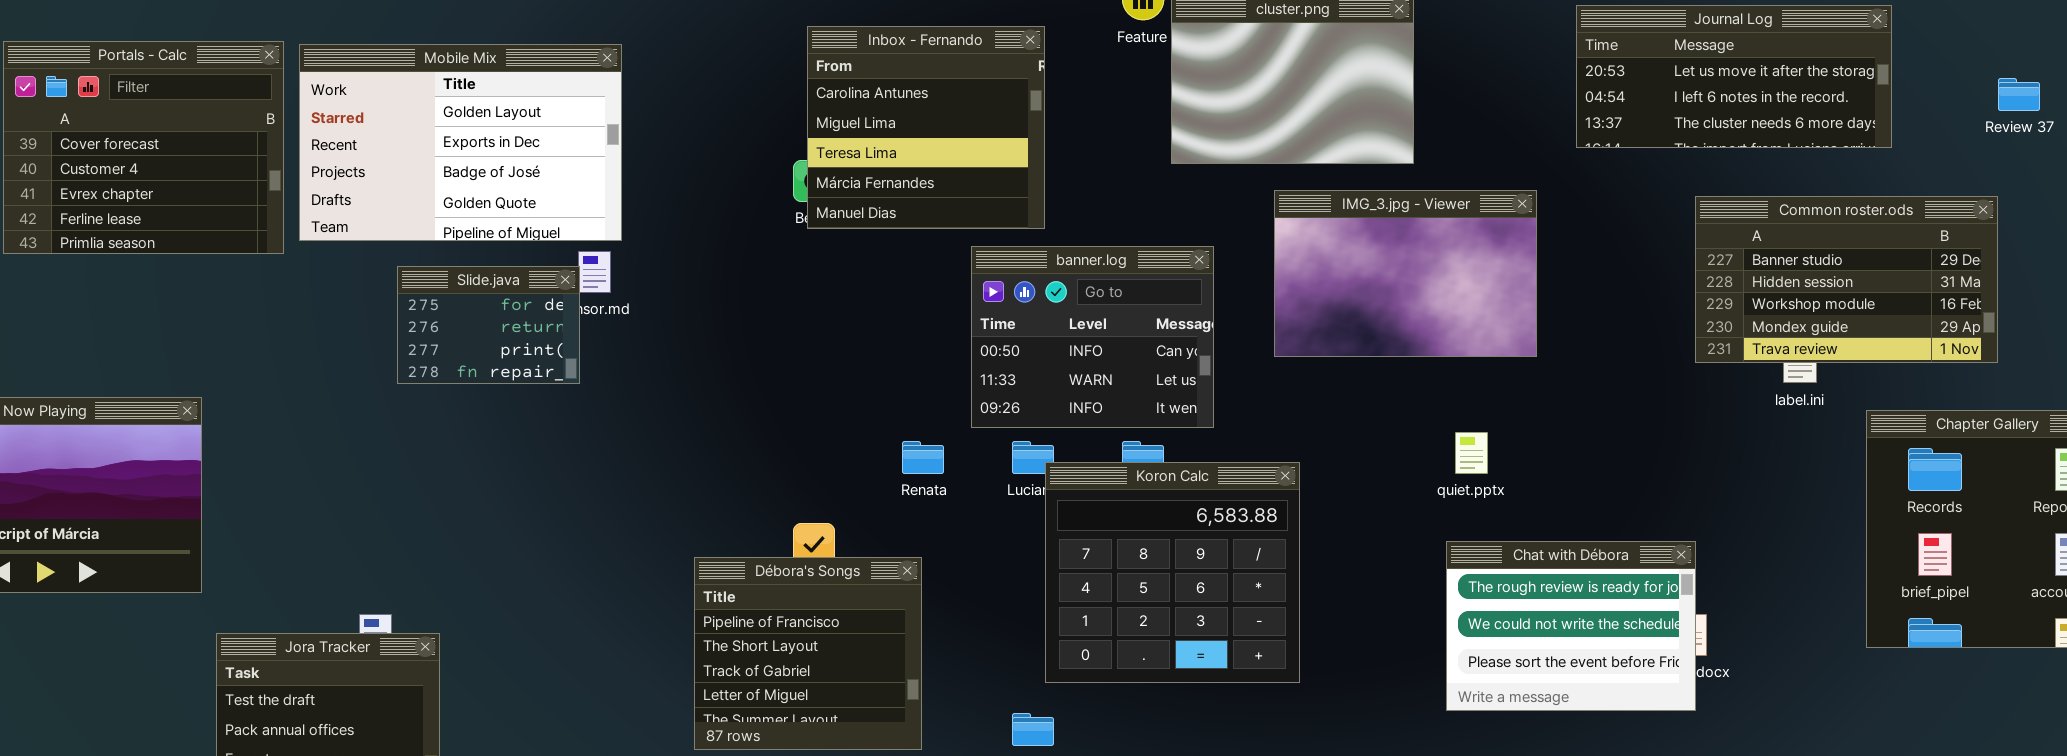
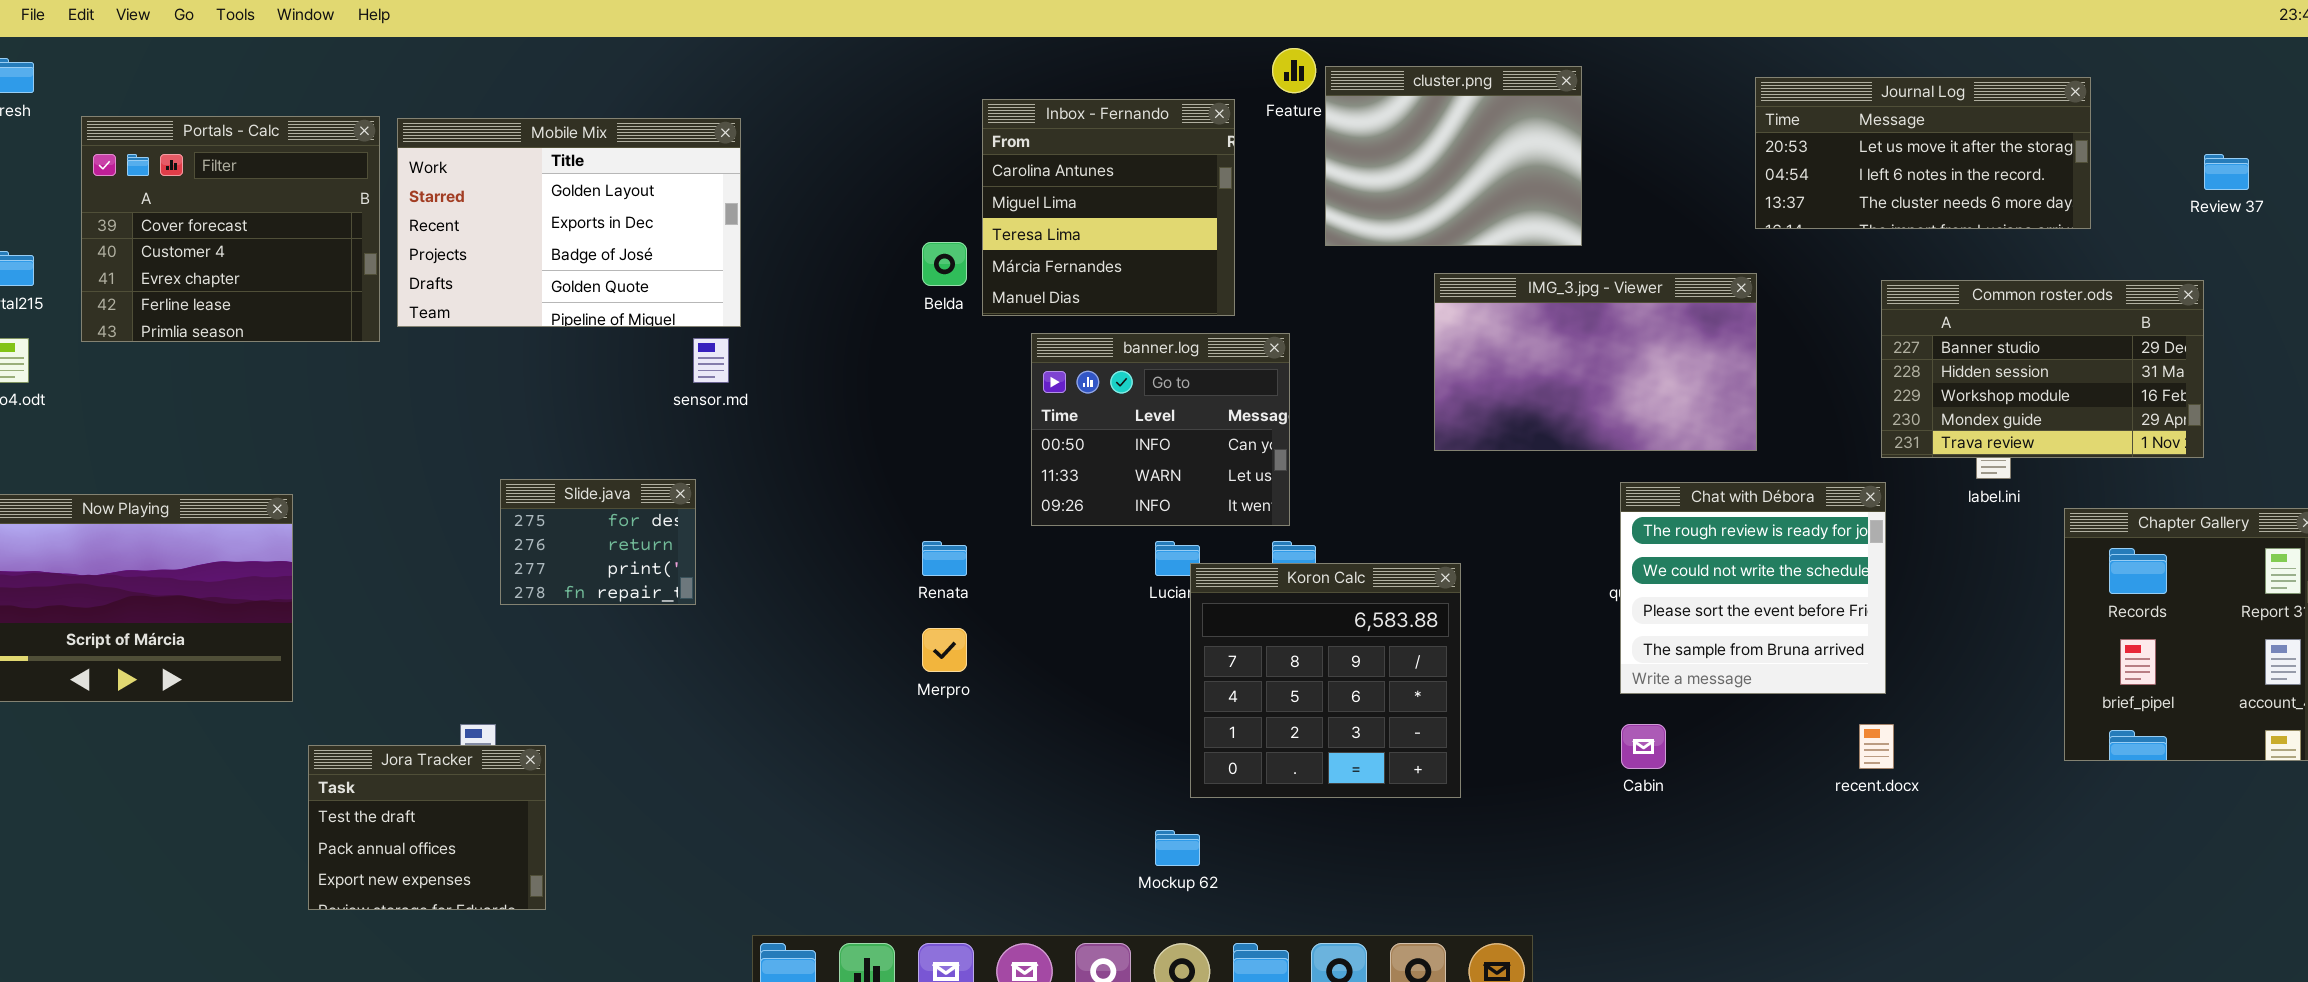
Inbox - Fernando: [807,26,1045,229] -> [982,99,1235,316], moved
IMG_3.jpg - Viewer: [1274,190,1537,357] -> [1434,273,1757,451], resized
banner.log: [971,246,1214,428] -> [1031,333,1290,526], moved
Slide.java: [397,266,580,384] -> [500,479,696,605], moved
Renata: [902,441,944,474] -> [922,541,967,576], moved
Chat with Débora: [1446,541,1696,711] -> [1620,482,1886,694], moved, resized
Débora's Songs: [694,557,922,750] -> none, closed

